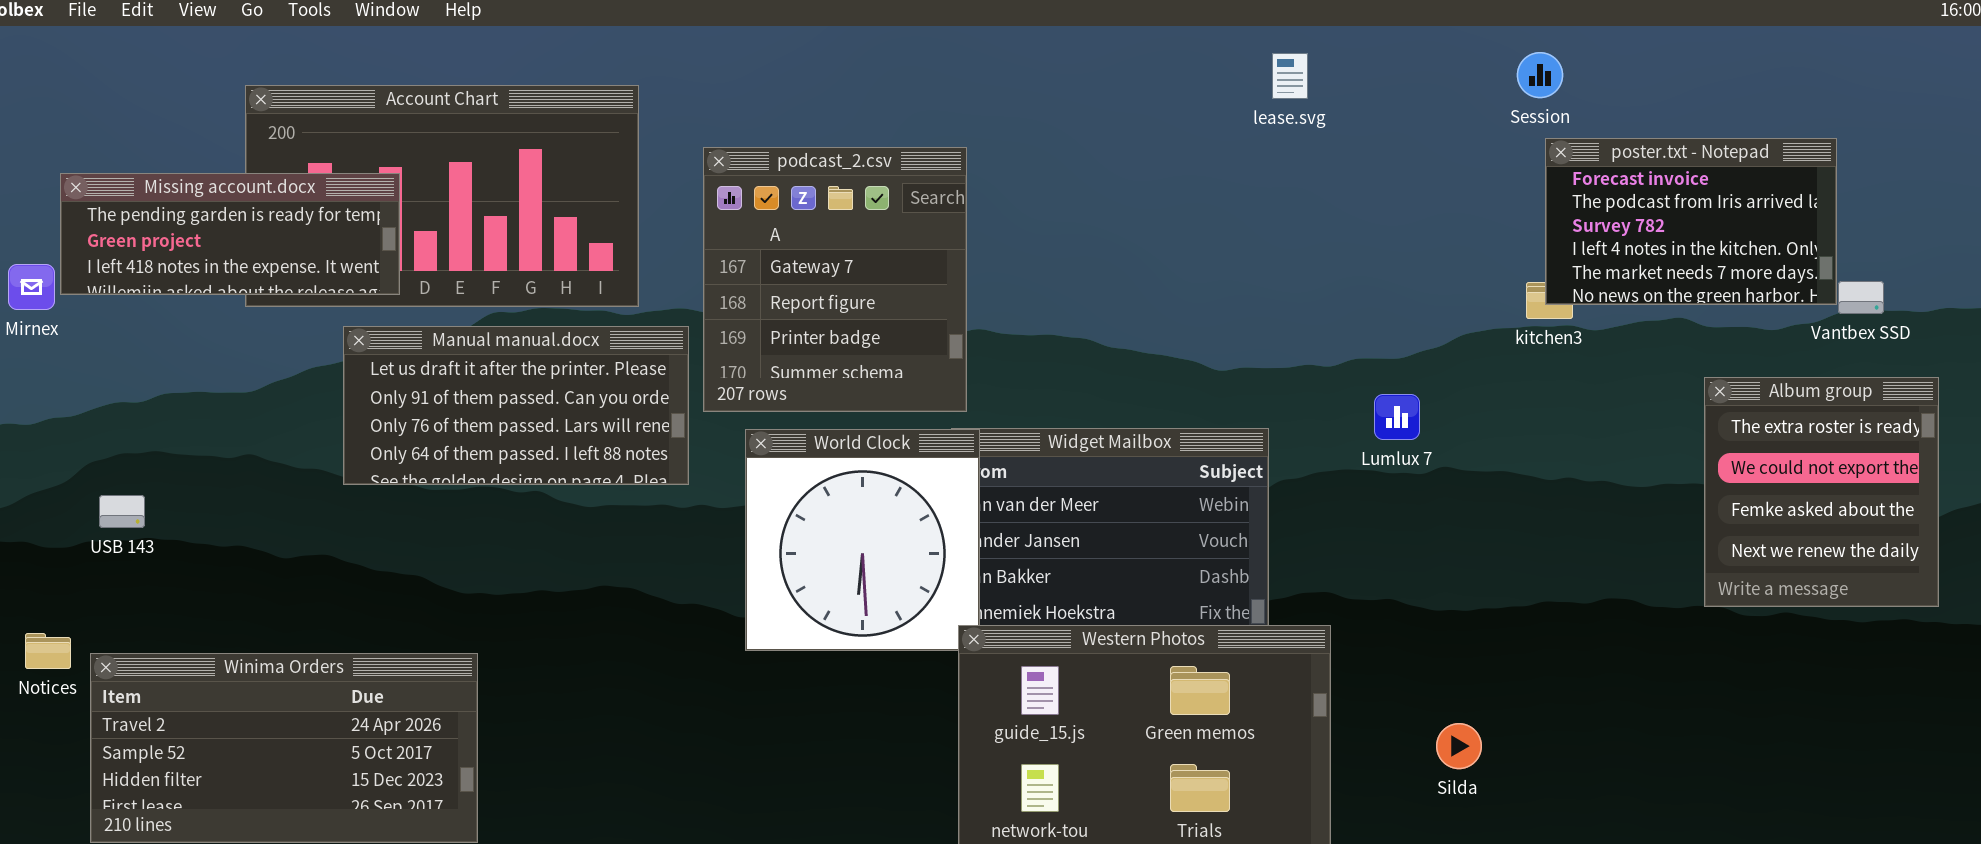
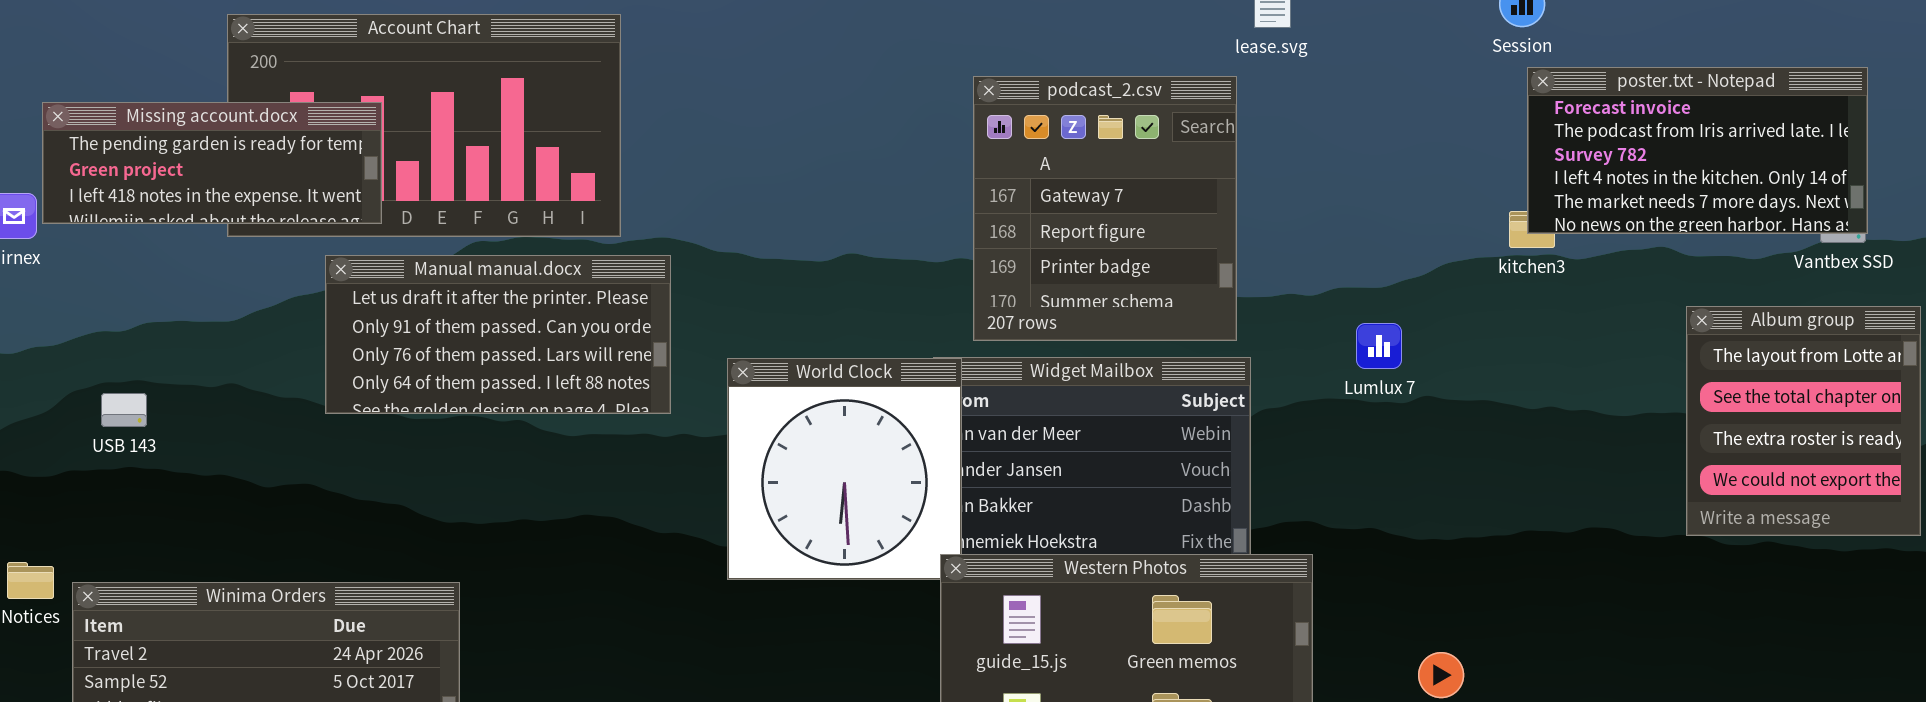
poster.txt - Notepad: [1545,138,1837,305] -> [1527,67,1868,234], resized
podcast_2.csv: [703,147,967,412] -> [973,76,1237,341], moved
Album group: [1704,377,1939,607] -> [1686,306,1921,536], scrolled up 2 rows
USB 143: [99,495,145,528] -> [101,393,147,427], moved

